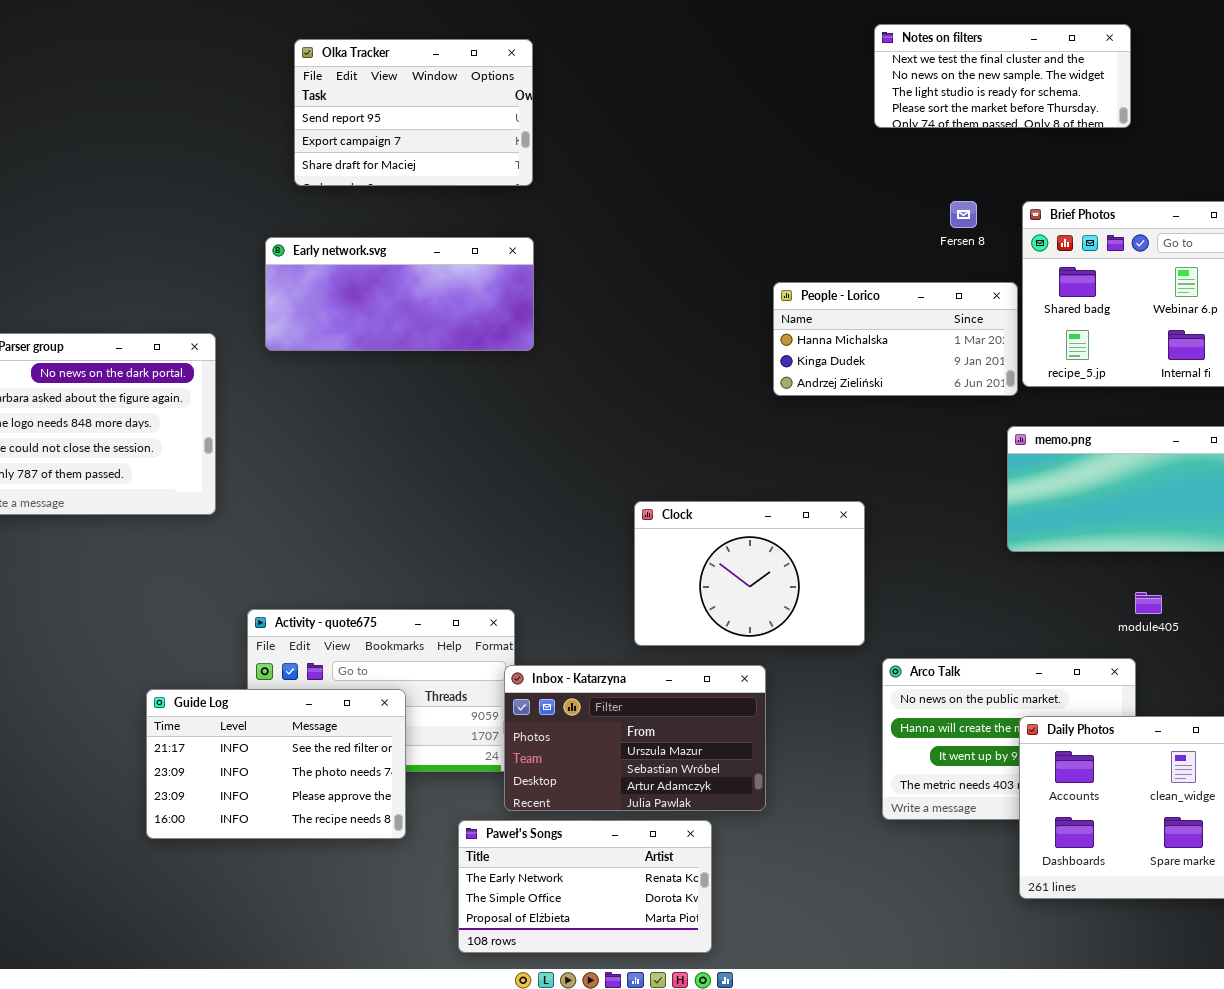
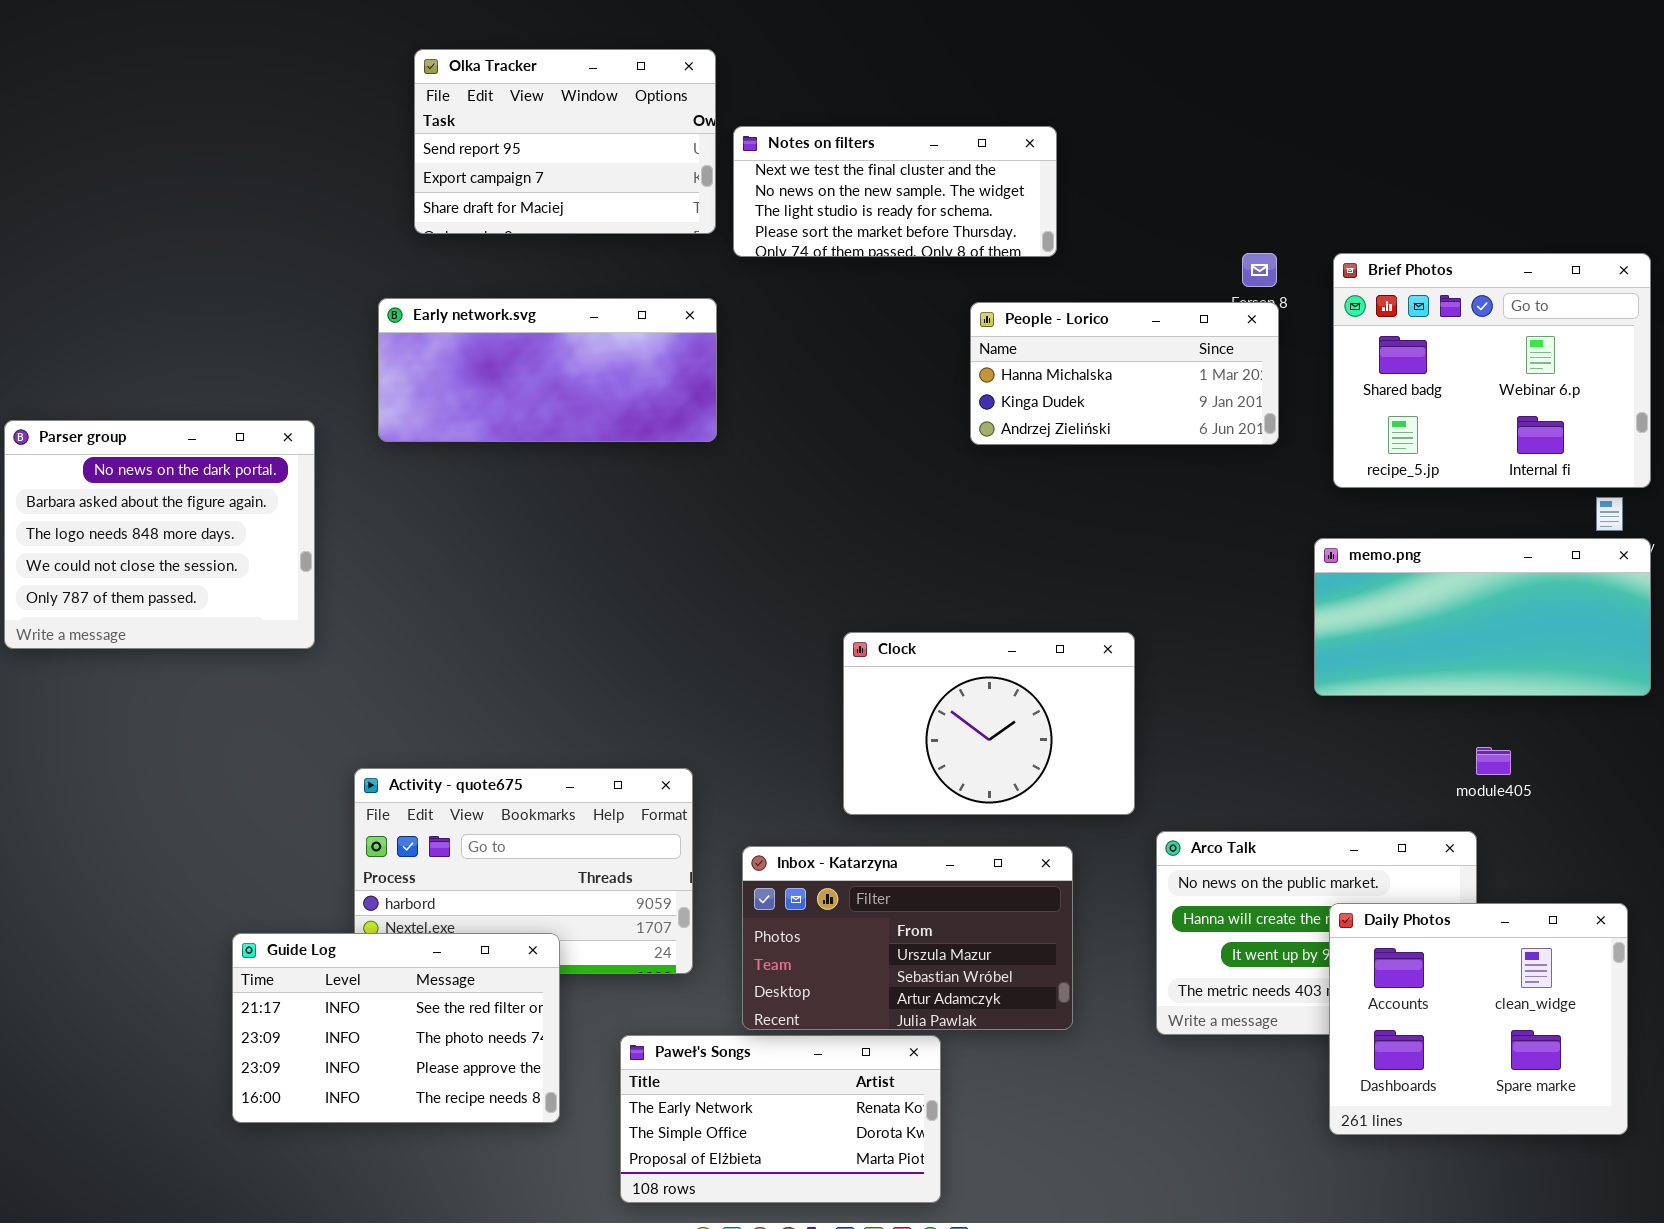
Notes on filters: [874,24,1131,128] -> [733,126,1057,257], moved
People - Lorico: [773,282,1018,396] -> [970,302,1279,445], moved
Inbox - Katarzyna: [504,665,766,811] -> [742,846,1073,1030], moved
Guide Log: [146,689,406,839] -> [232,933,560,1123], moved

